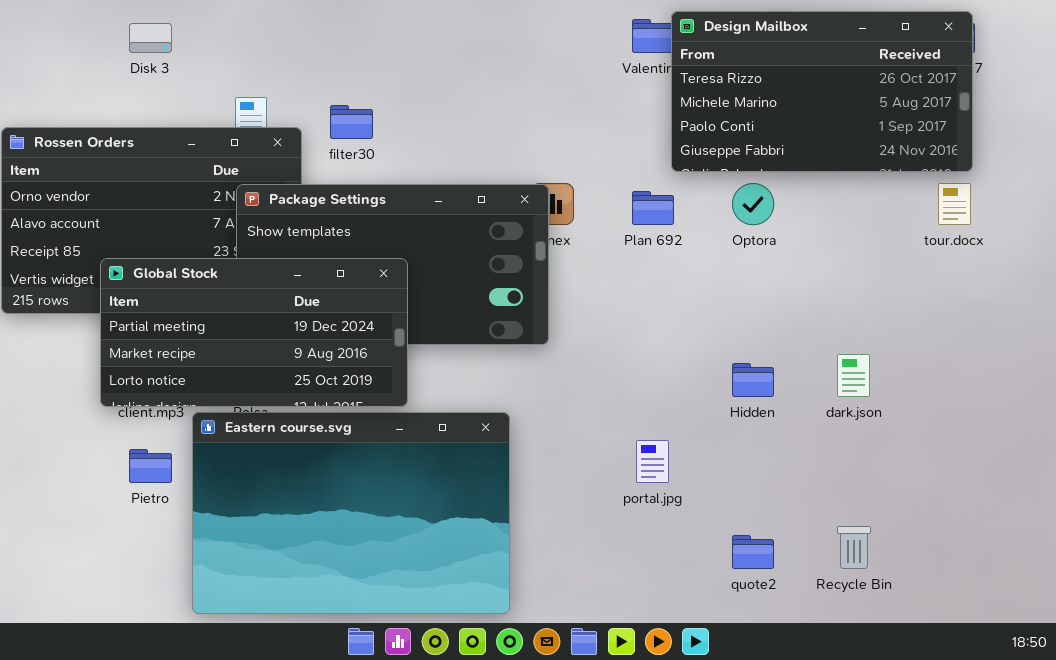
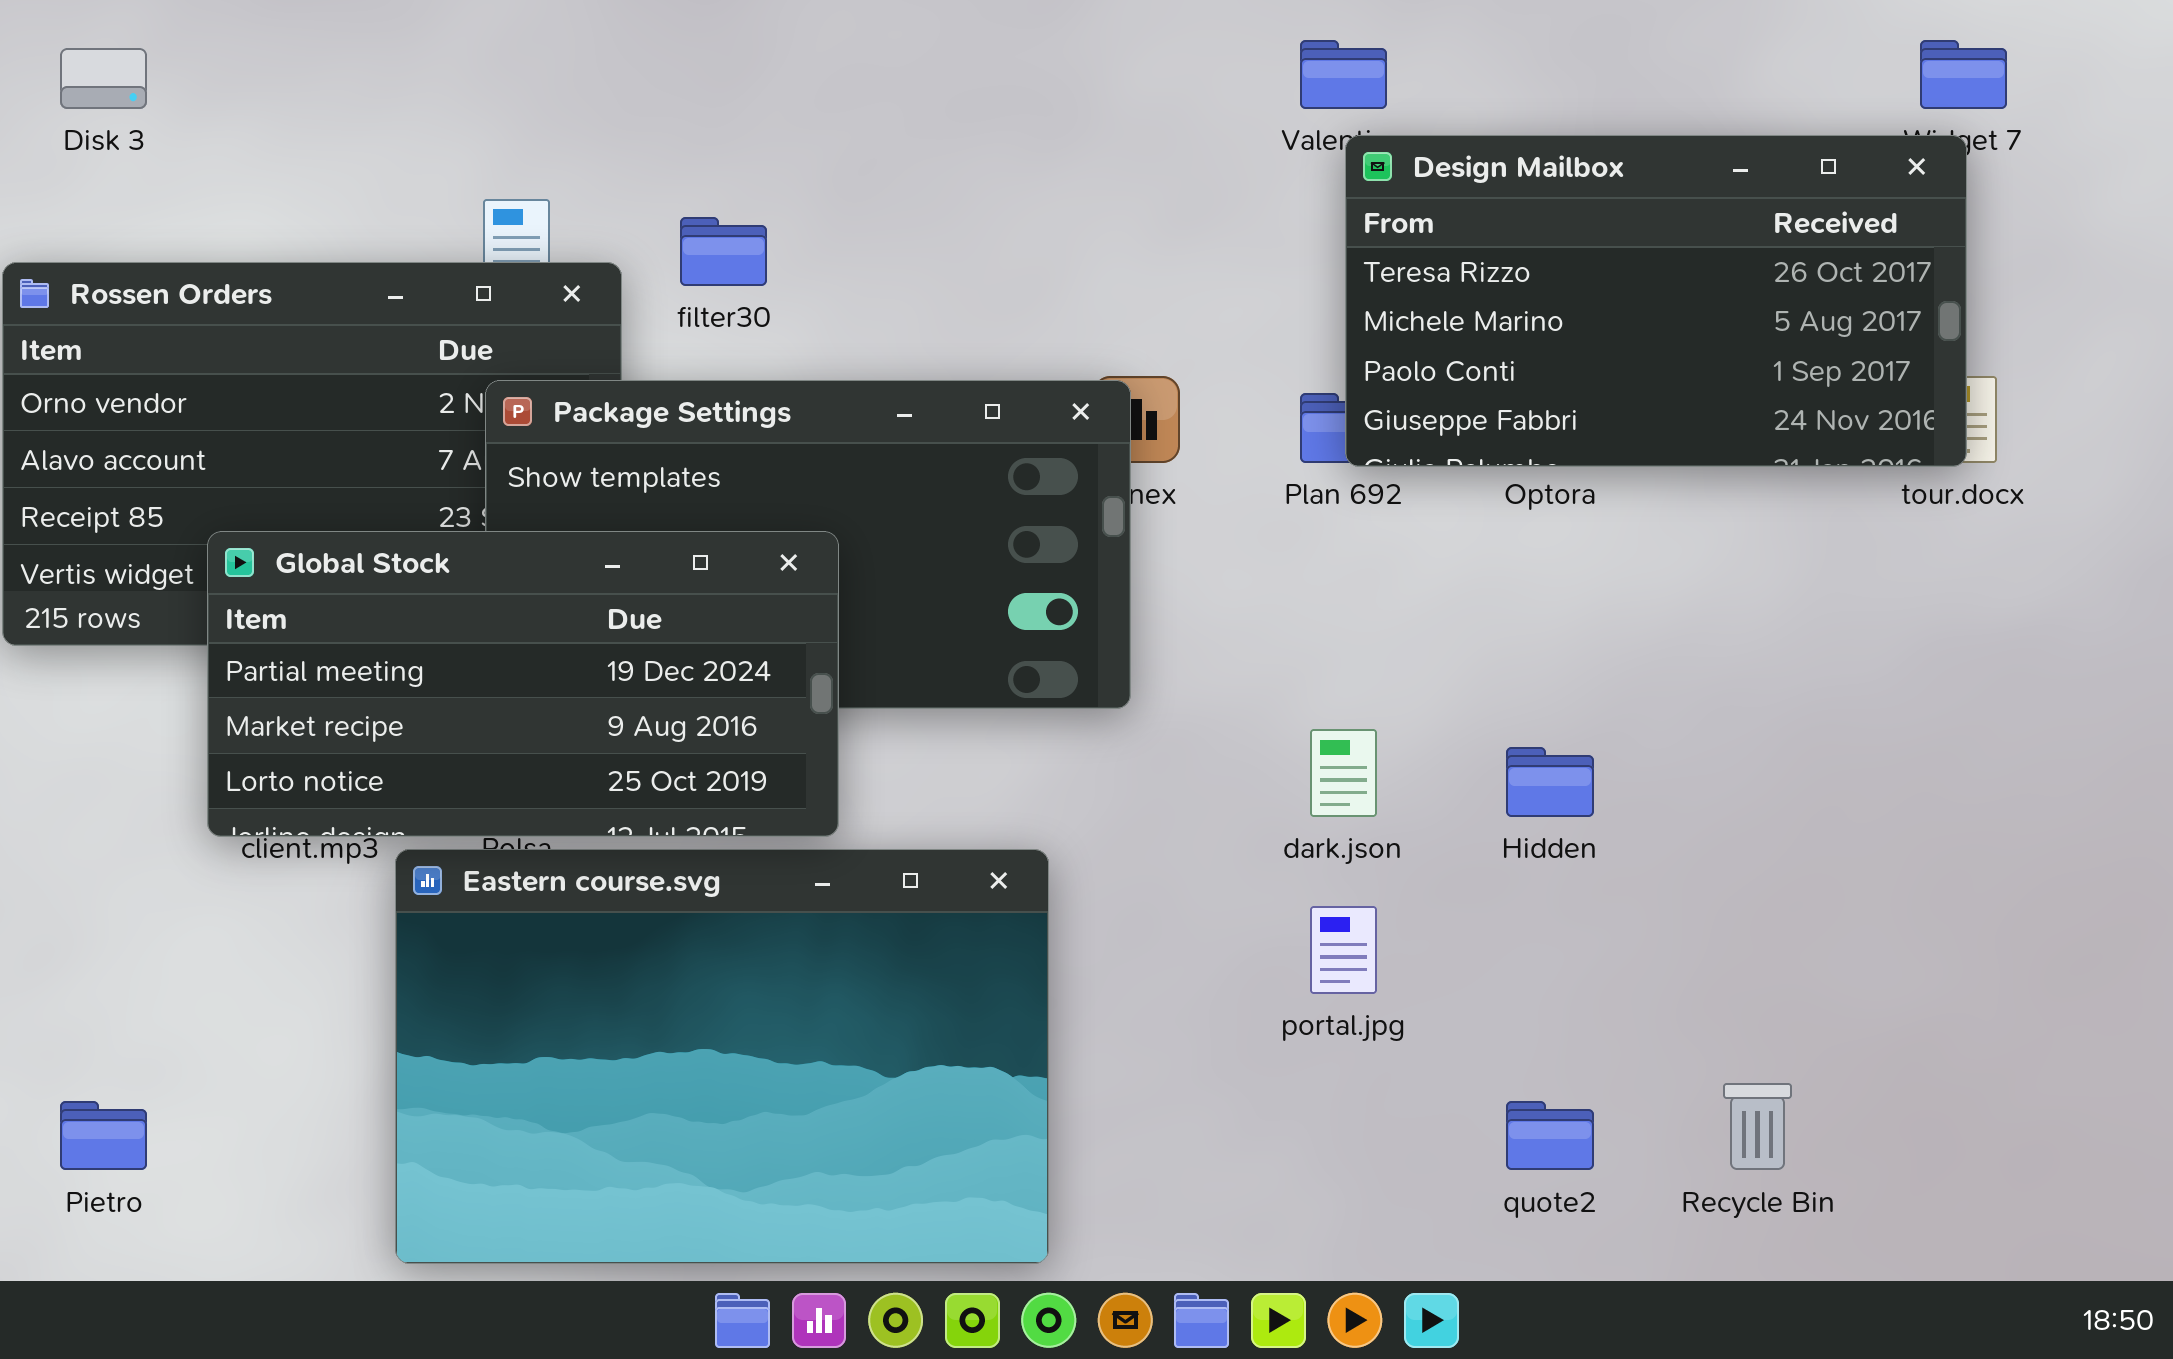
Design Mailbox: [671,11,973,172] -> [1345,135,1967,467], moved
Disk 3: [129,23,172,53] -> [60,48,147,109], moved
dark.json: [837,354,870,397] -> [1310,729,1377,817], moved
Pietro: [129,449,172,483] -> [60,1101,147,1170], moved

